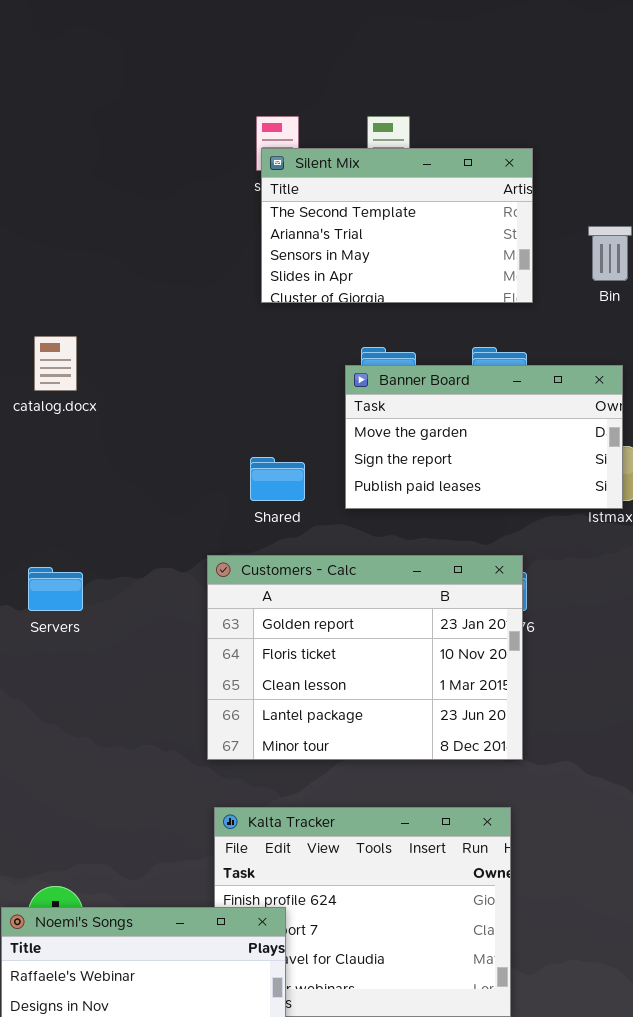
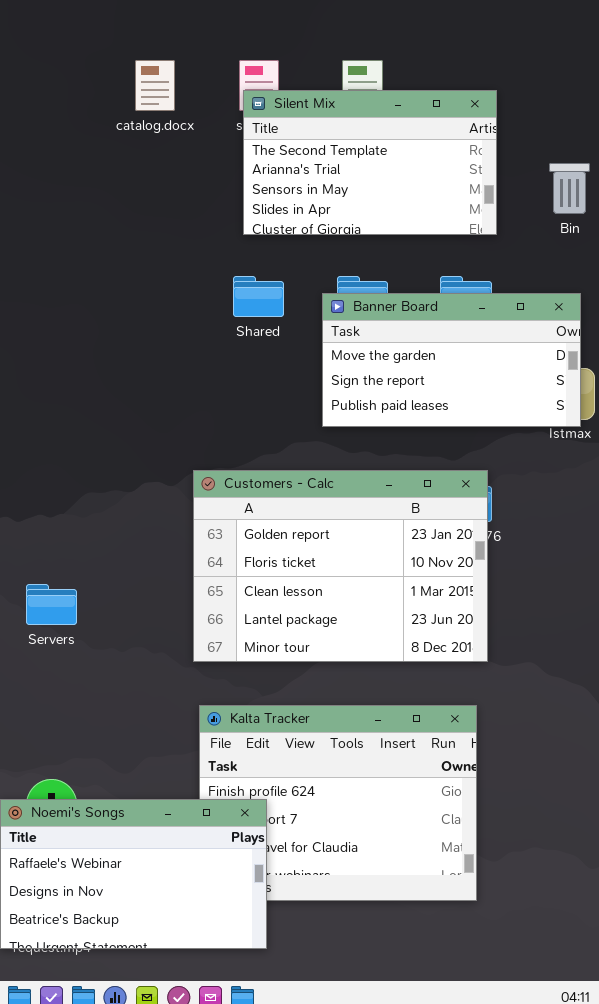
catalog.docx: [34,336,77,391] -> [135,60,175,111], moved
Shared: [250,457,305,501] -> [233,276,284,317], moved
Servers: [28,567,83,611] -> [26,584,77,625], moved

